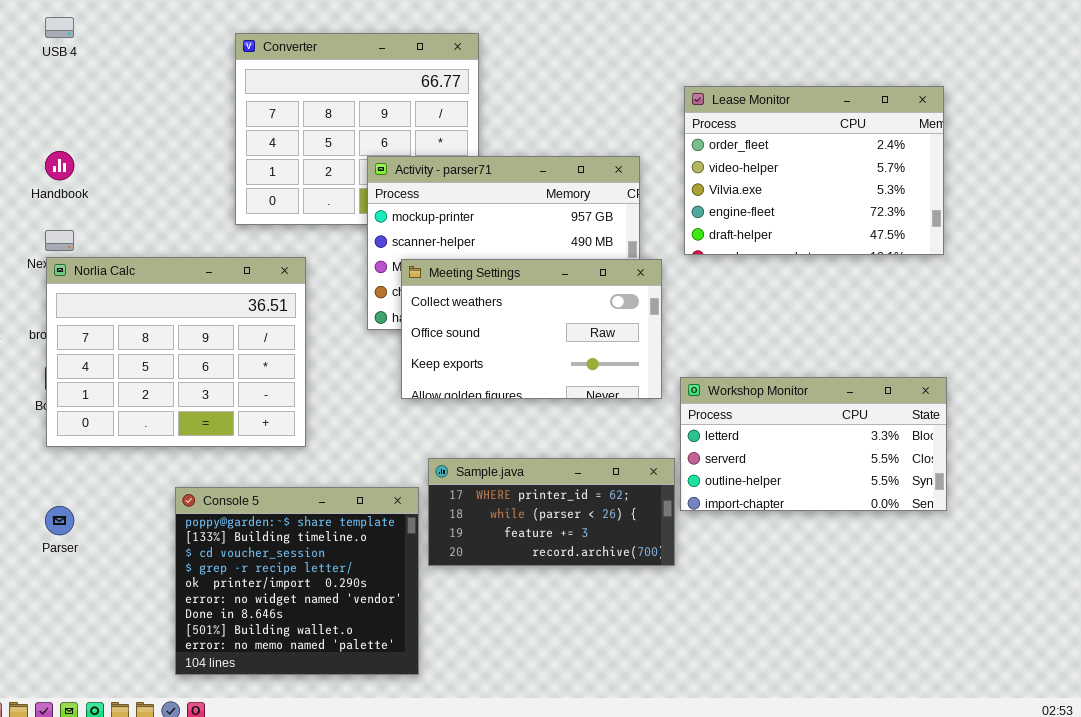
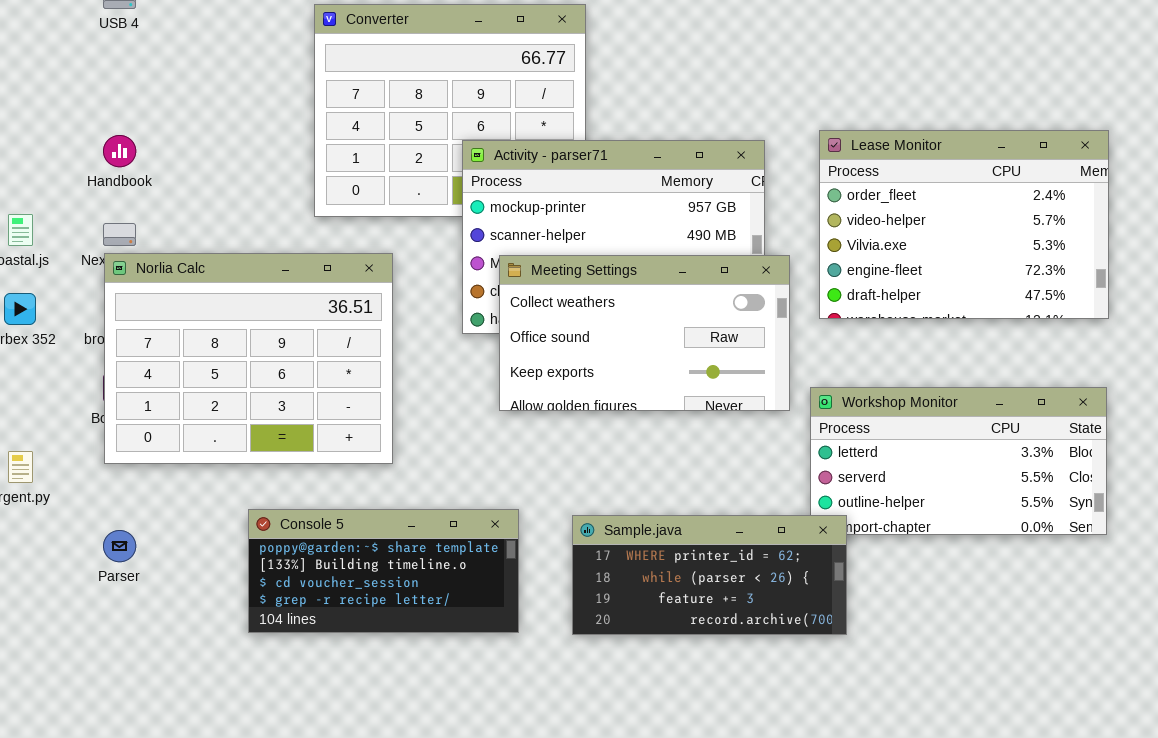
Lease Monitor: [684,86,944,255] -> [819,130,1109,319], moved
Sample.java: [428,458,675,566] -> [572,515,847,635], moved
Console 5: [175,487,419,675] -> [248,509,519,633], resized

